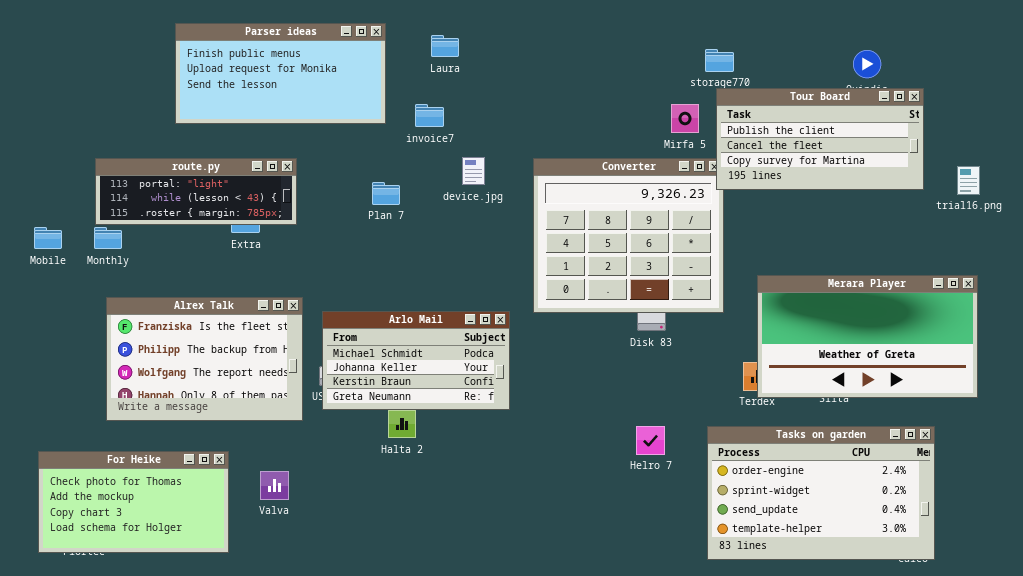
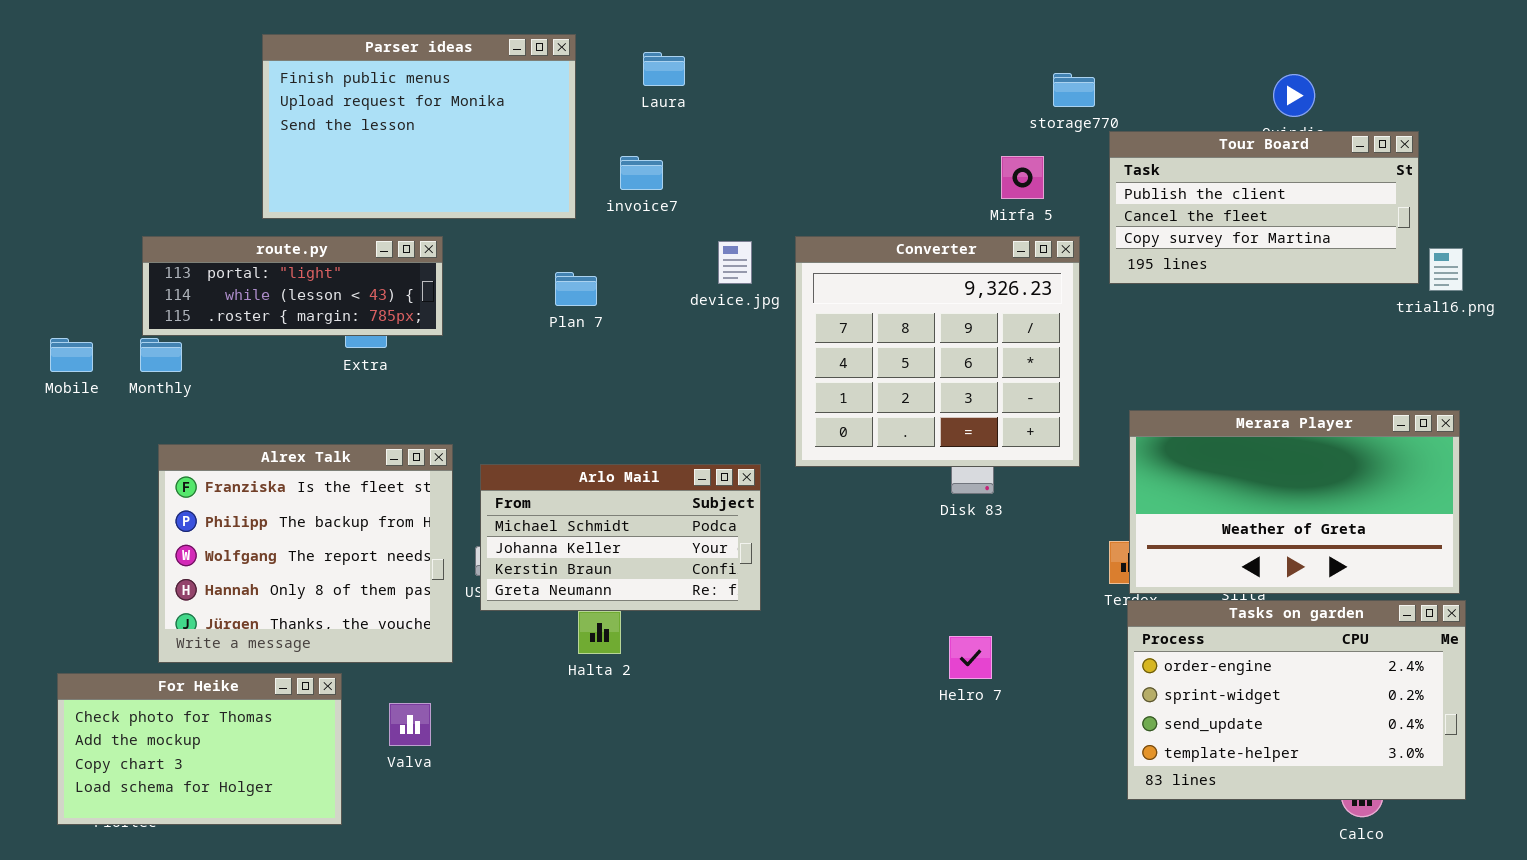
Parser ideas: [175,23,386,124] -> [262,34,576,219], resized
Tour Board: [716,88,924,190] -> [1109,131,1419,284], moved
device.jpg: [462,157,485,185] -> [718,241,752,284], moved
Alrex Talk: [106,297,303,421] -> [158,444,453,663], resized
Tasks on garden: [707,426,935,560] -> [1127,600,1466,800], moved

